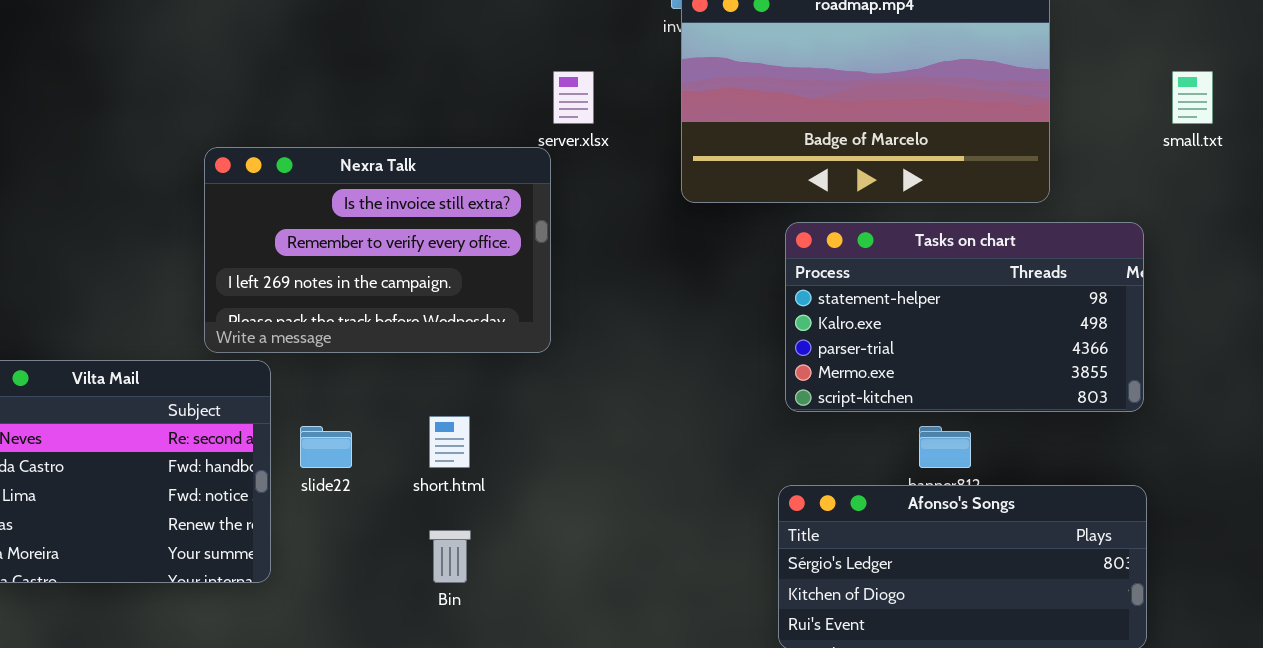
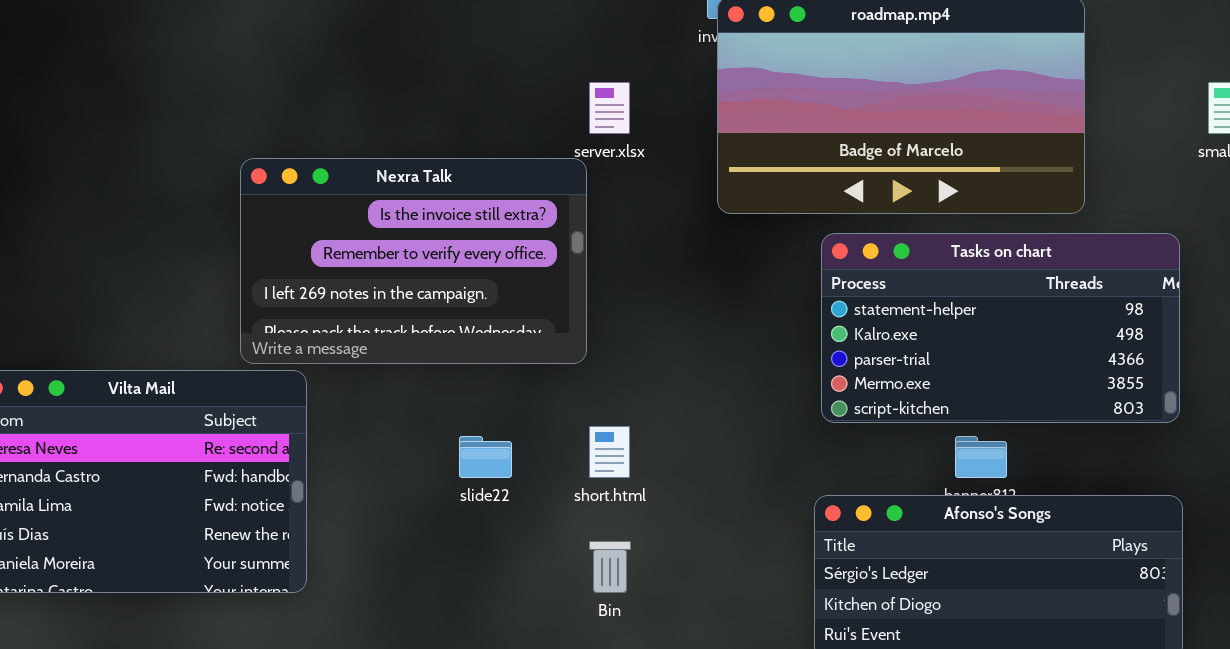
short.html: [429,416,470,468] -> [589,426,630,478], moved
slide22: [300,426,352,468] -> [459,436,512,478], moved
Bin: [429,530,471,583] -> [589,541,631,593], moved

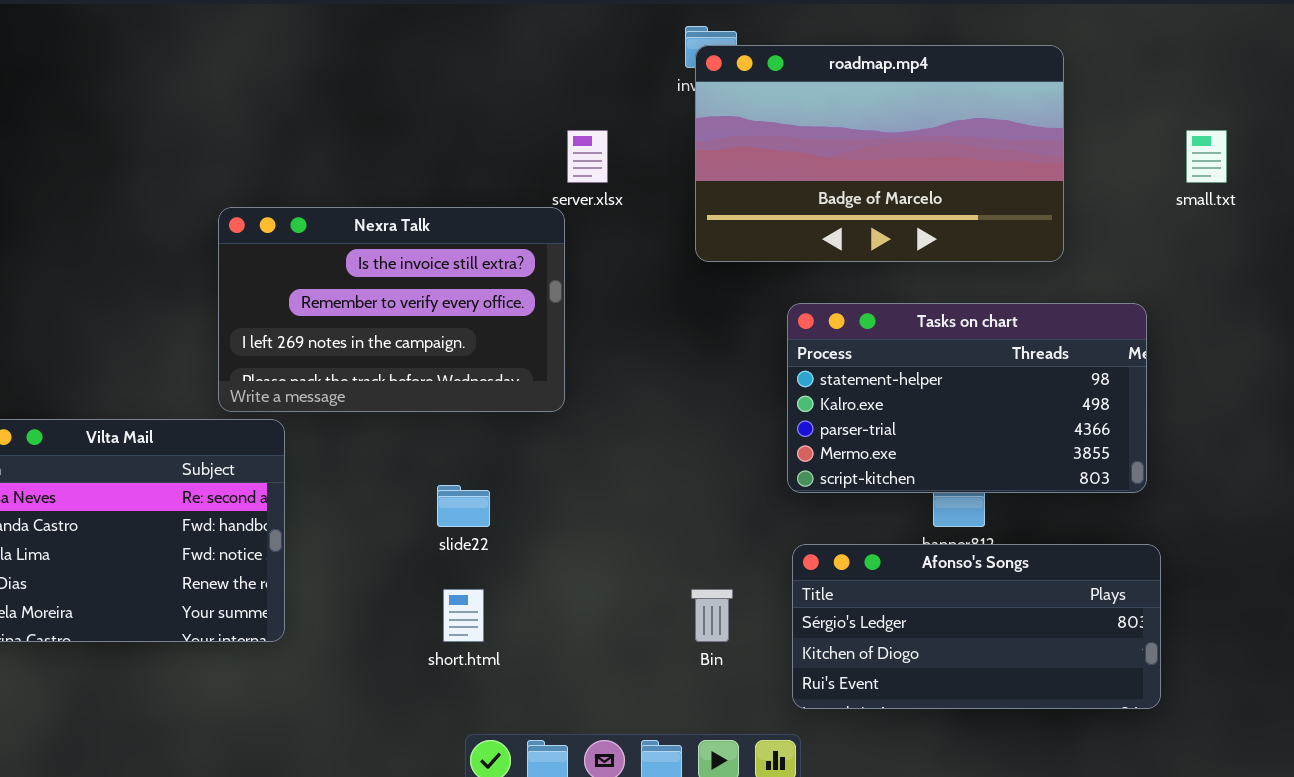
Tasks on chart: [821,233,1180,423] -> [787,303,1147,493], moved
short.html: [589,426,630,478] -> [443,589,484,642], moved
Bin: [589,541,631,593] -> [691,589,733,642], moved

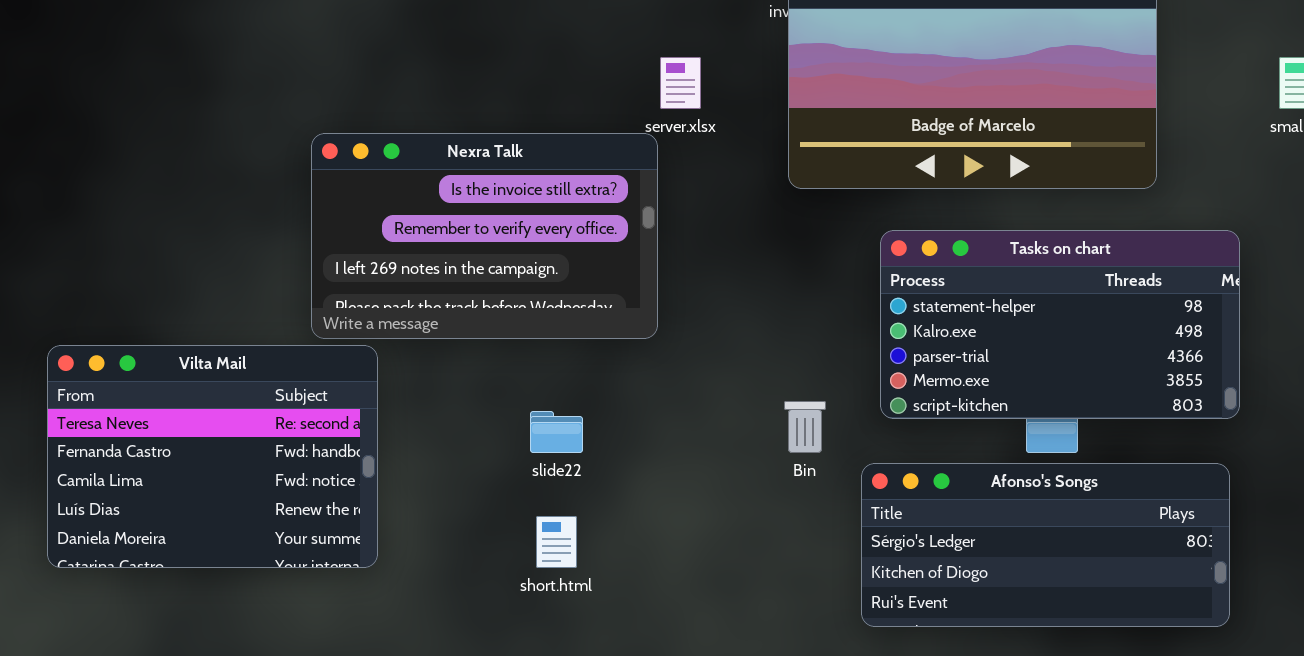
Afonso's Songs: [792,544,1161,709] -> [861,463,1230,627], moved
Bin: [691,589,733,642] -> [784,401,826,453], moved

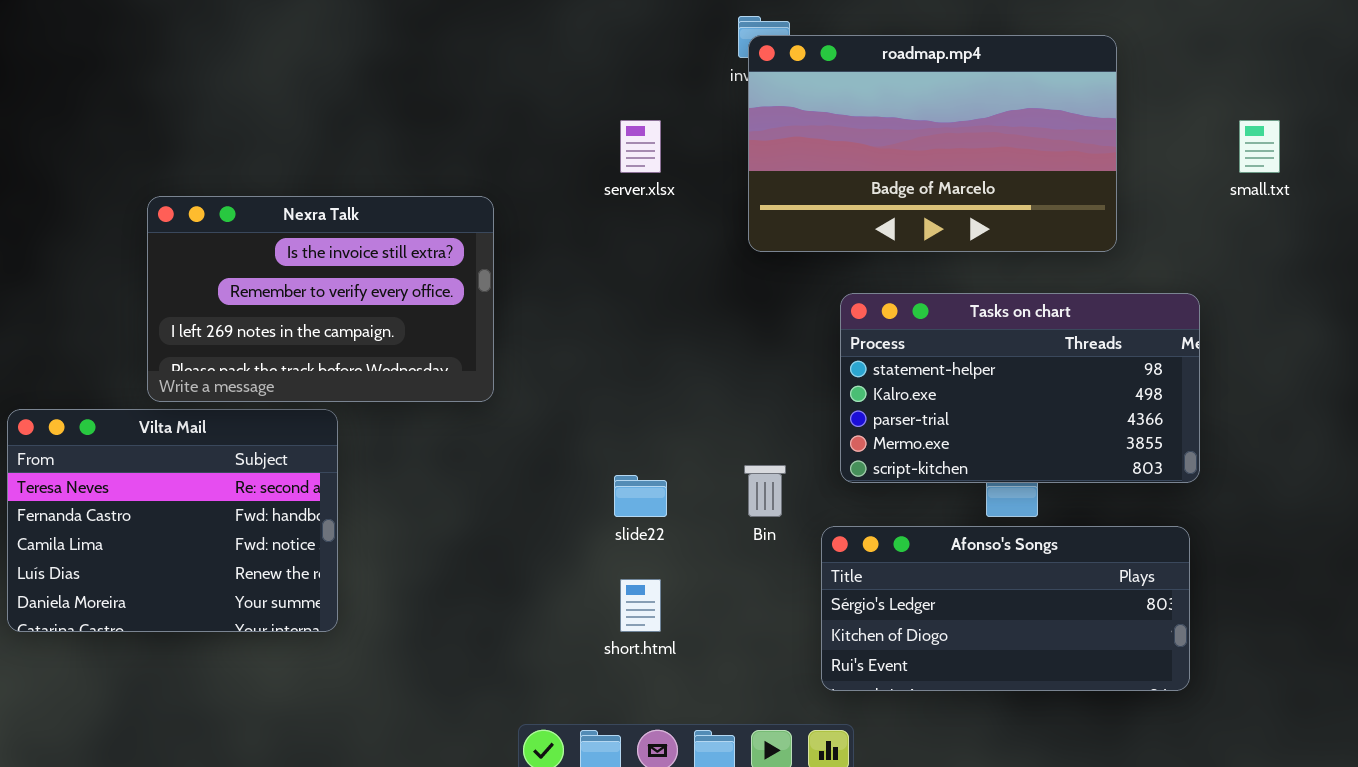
Nexra Talk: [311,133,658,339] -> [147,196,494,402], moved
slide22: [530,411,583,453] -> [614,475,667,517], moved
short.html: [536,516,577,568] -> [620,579,661,632], moved

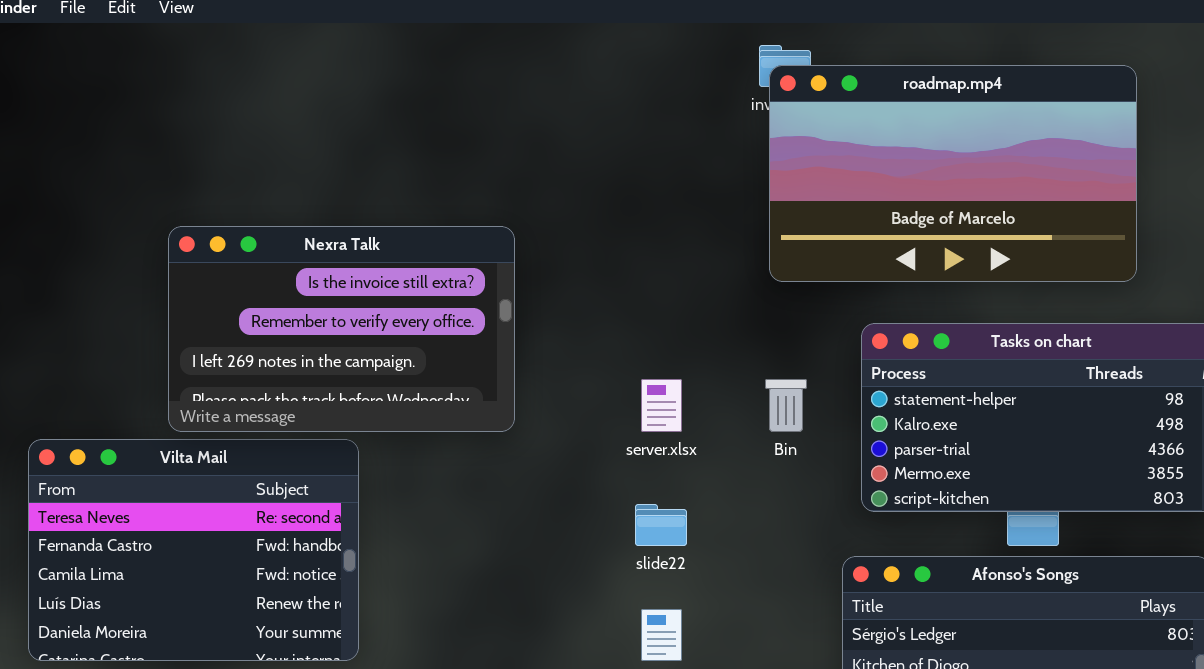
server.xlsx: [620,120,661,173] -> [641,379,682,432], moved
Bin: [744,465,786,517] -> [765,379,807,432], moved

